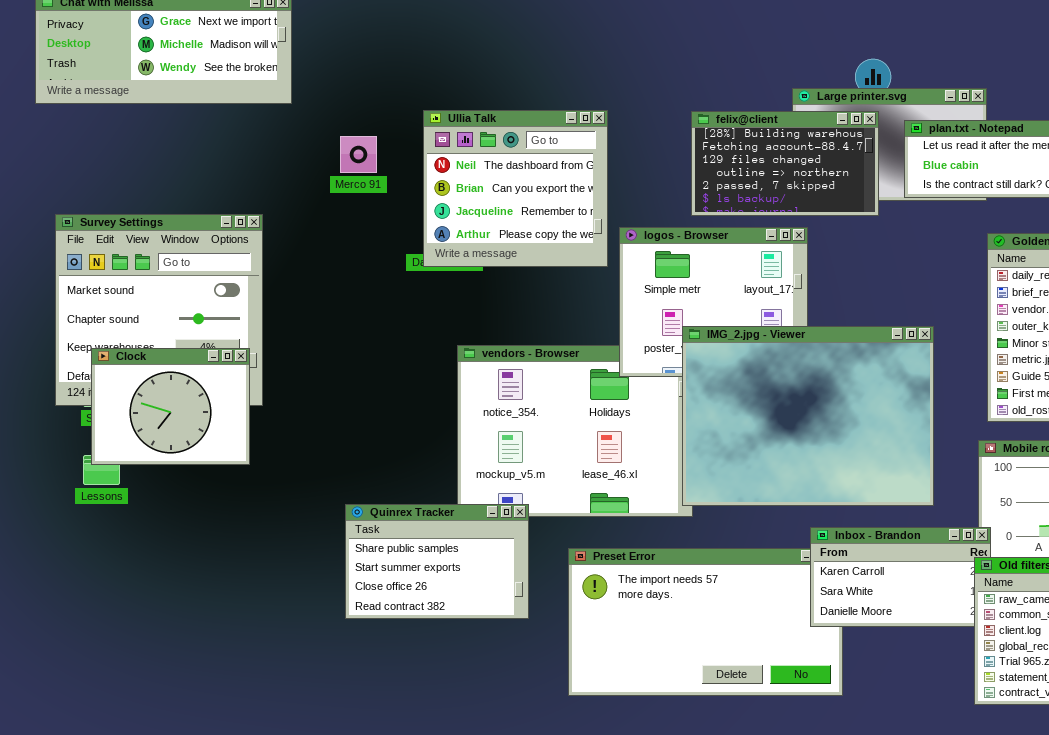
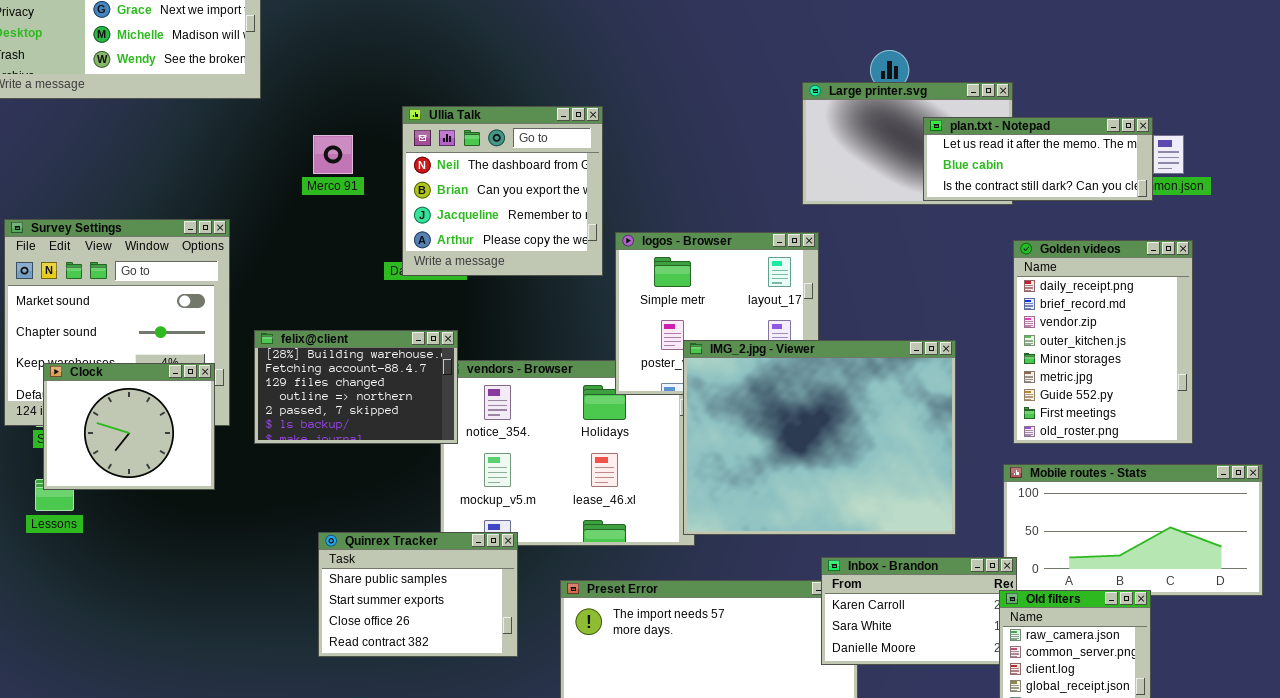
felix@client: [691,111,879,216] -> [254,330,458,444], moved

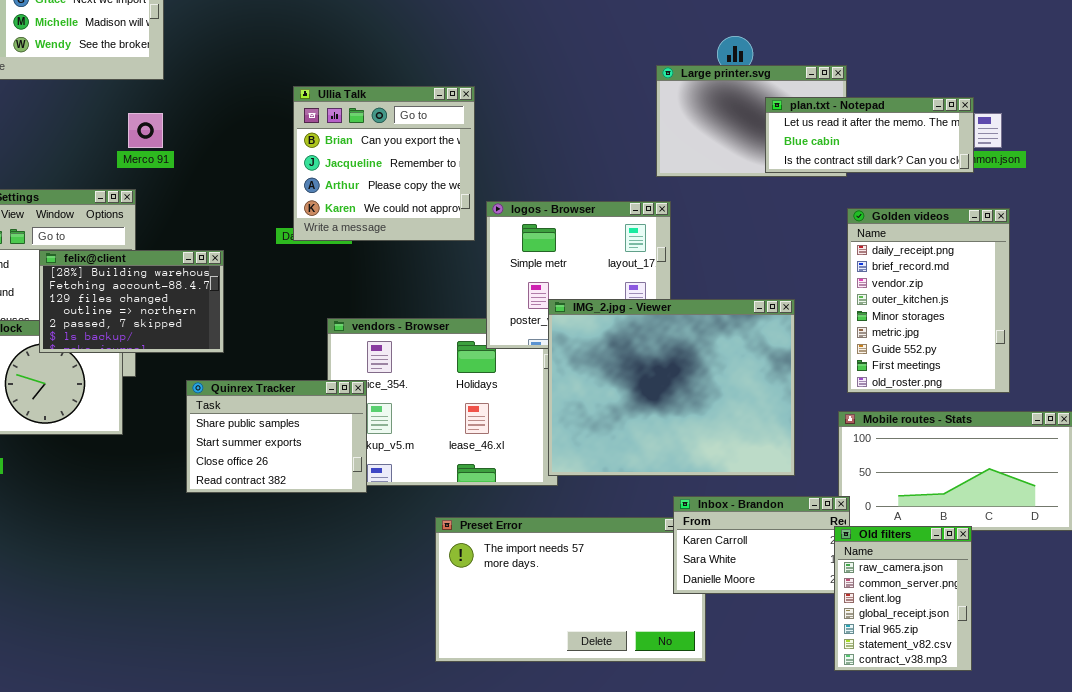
Ullia Talk: [402,106,603,276] -> [293,86,475,241], scrolled down 1 row
Merco 91: [313,135,353,174] -> [128,113,163,148], moved
felix@client: [254,330,458,444] -> [39,250,224,353], moved
Quinrex Tracker: [318,532,518,657] -> [186,380,367,493], moved

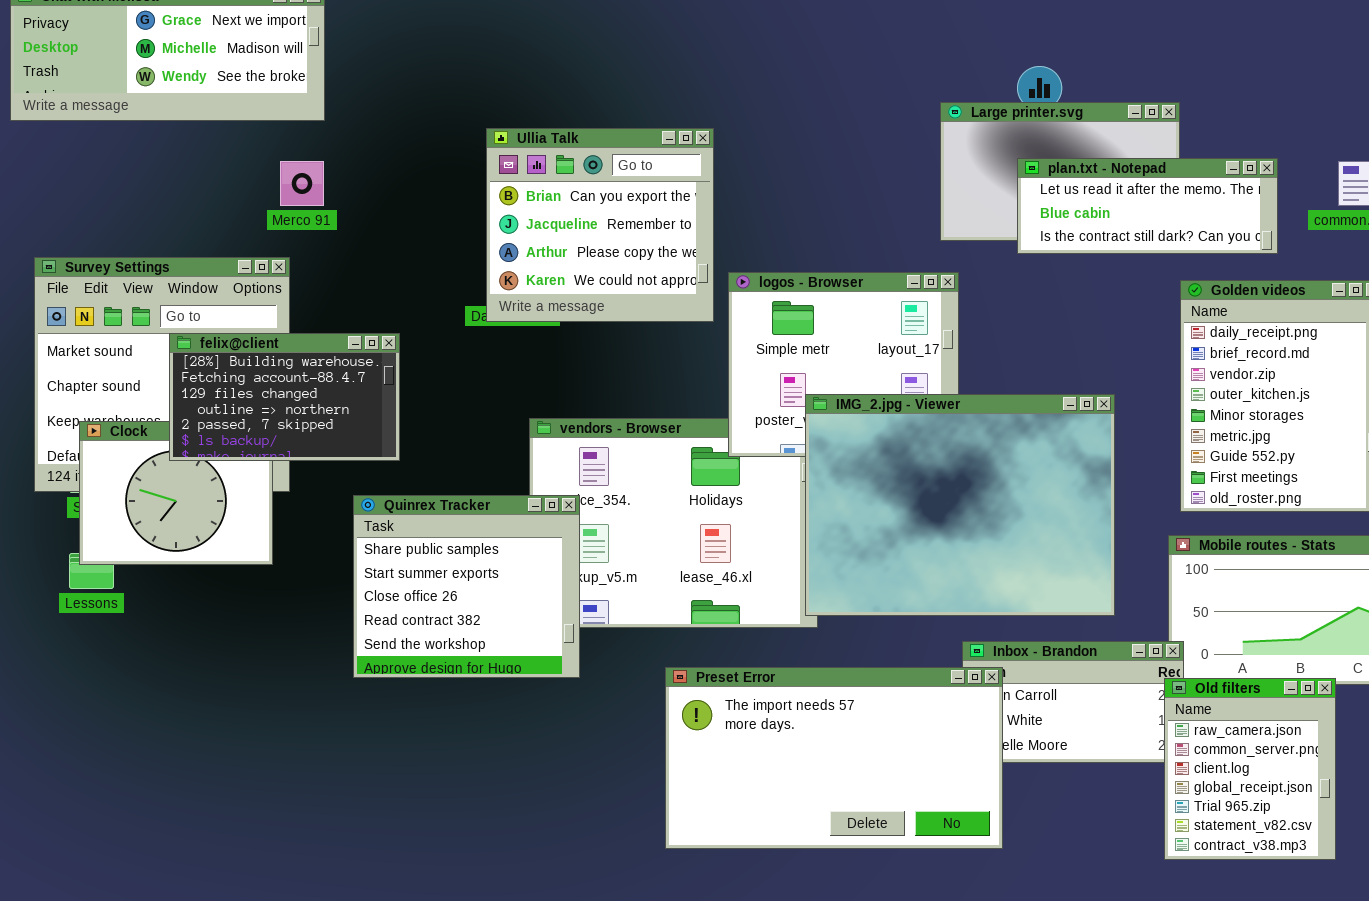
plan.txt - Notepad: [765,97,974,173] -> [1017,158,1278,254], moved
Quinrex Tracker: [186,380,367,493] -> [353,495,580,678], resized
Preset Error: [435,517,706,662] -> [665,667,1003,849], raised

